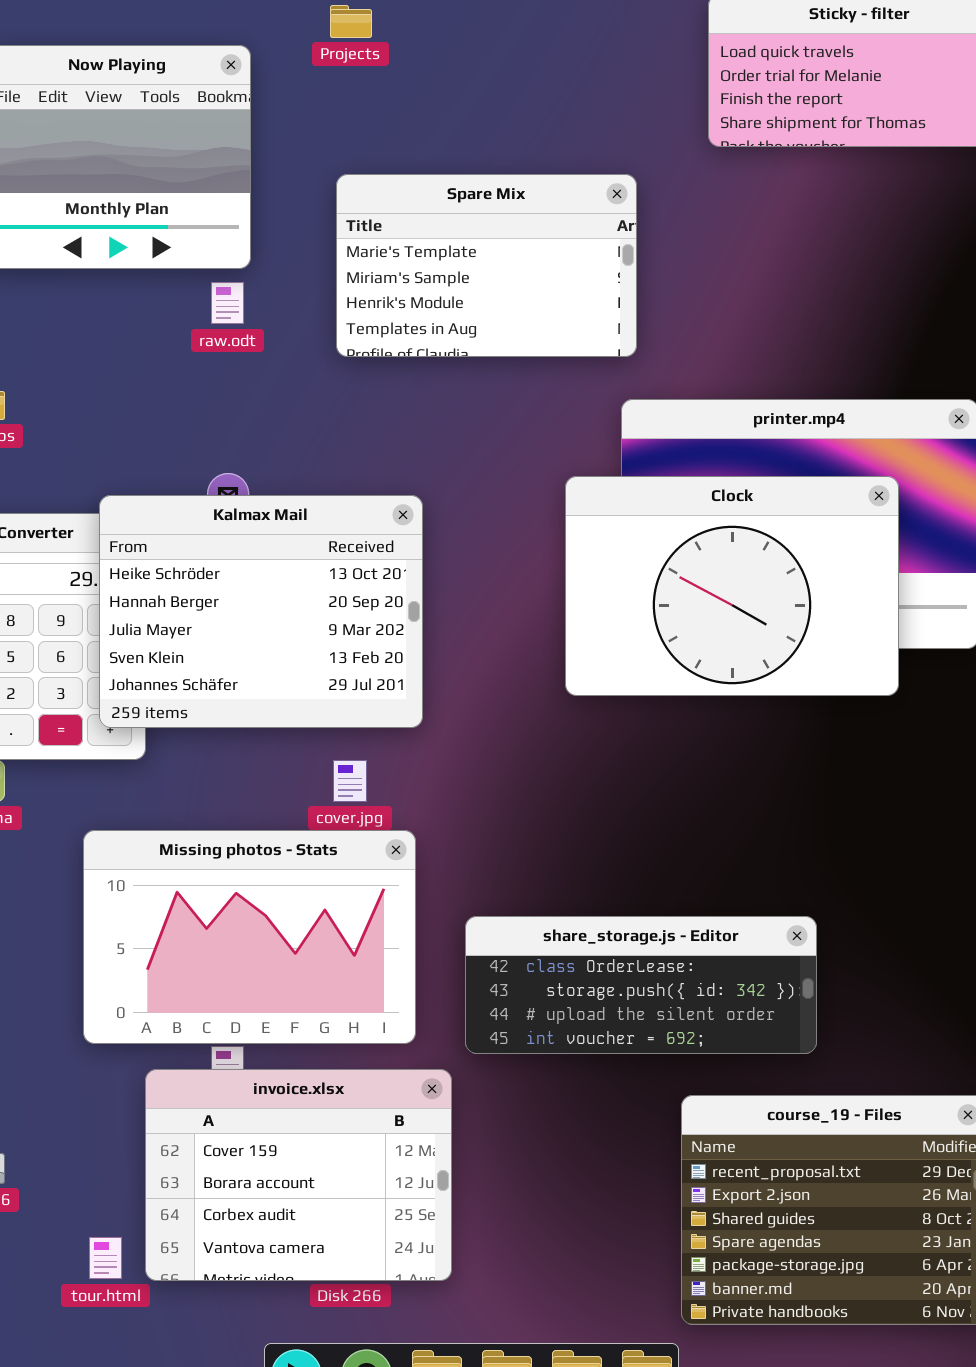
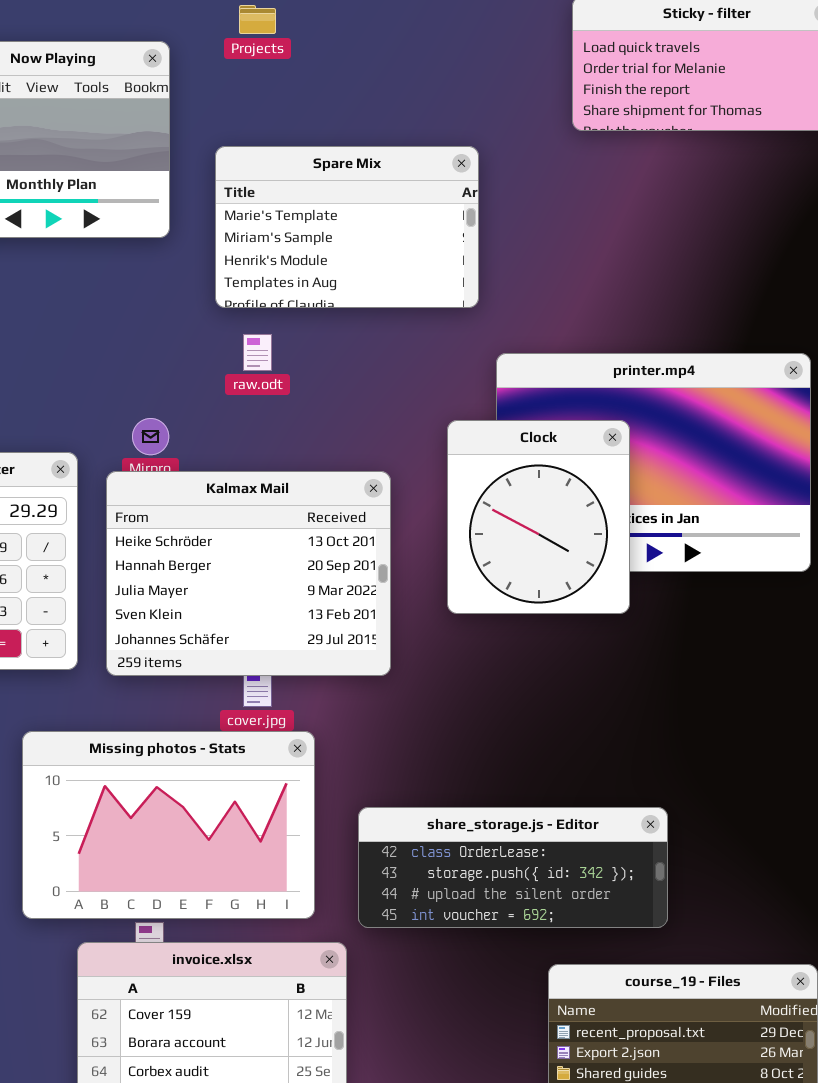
Spare Mix: [336,174,637,357] -> [215,146,479,308], moved
raw.odt: [211,282,244,324] -> [243,334,272,371], moved
Clock: [565,476,899,696] -> [447,420,630,614], resized
Kalmax Mail: [99,495,423,728] -> [106,471,391,676], moved

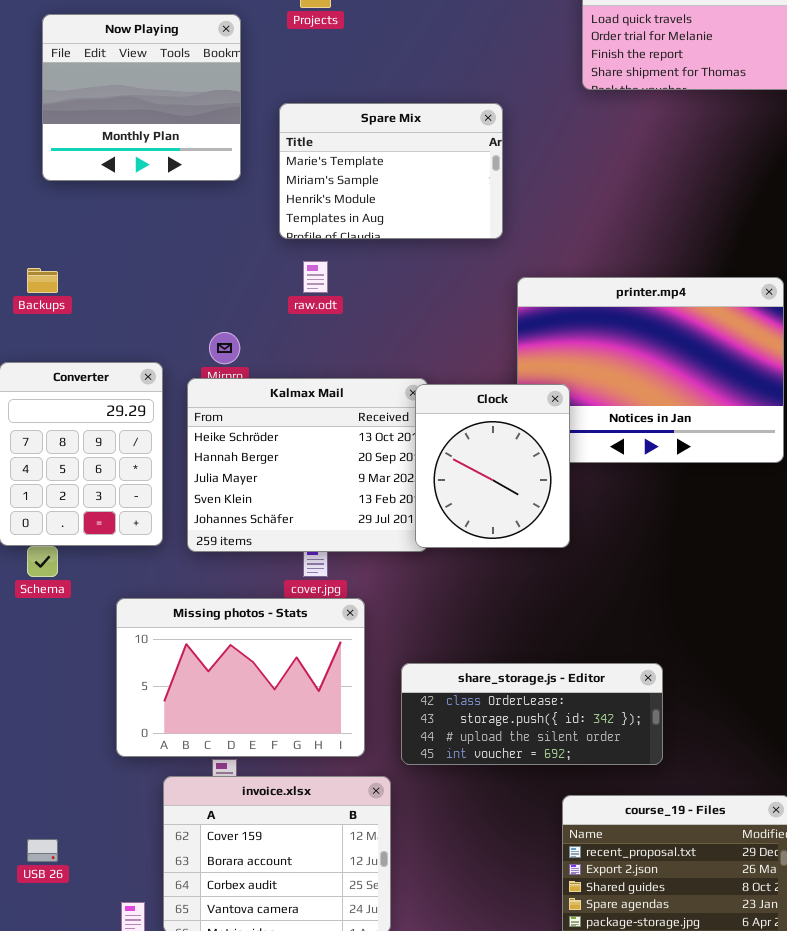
Clock: [447,420,630,614] -> [415,384,570,548], moved

